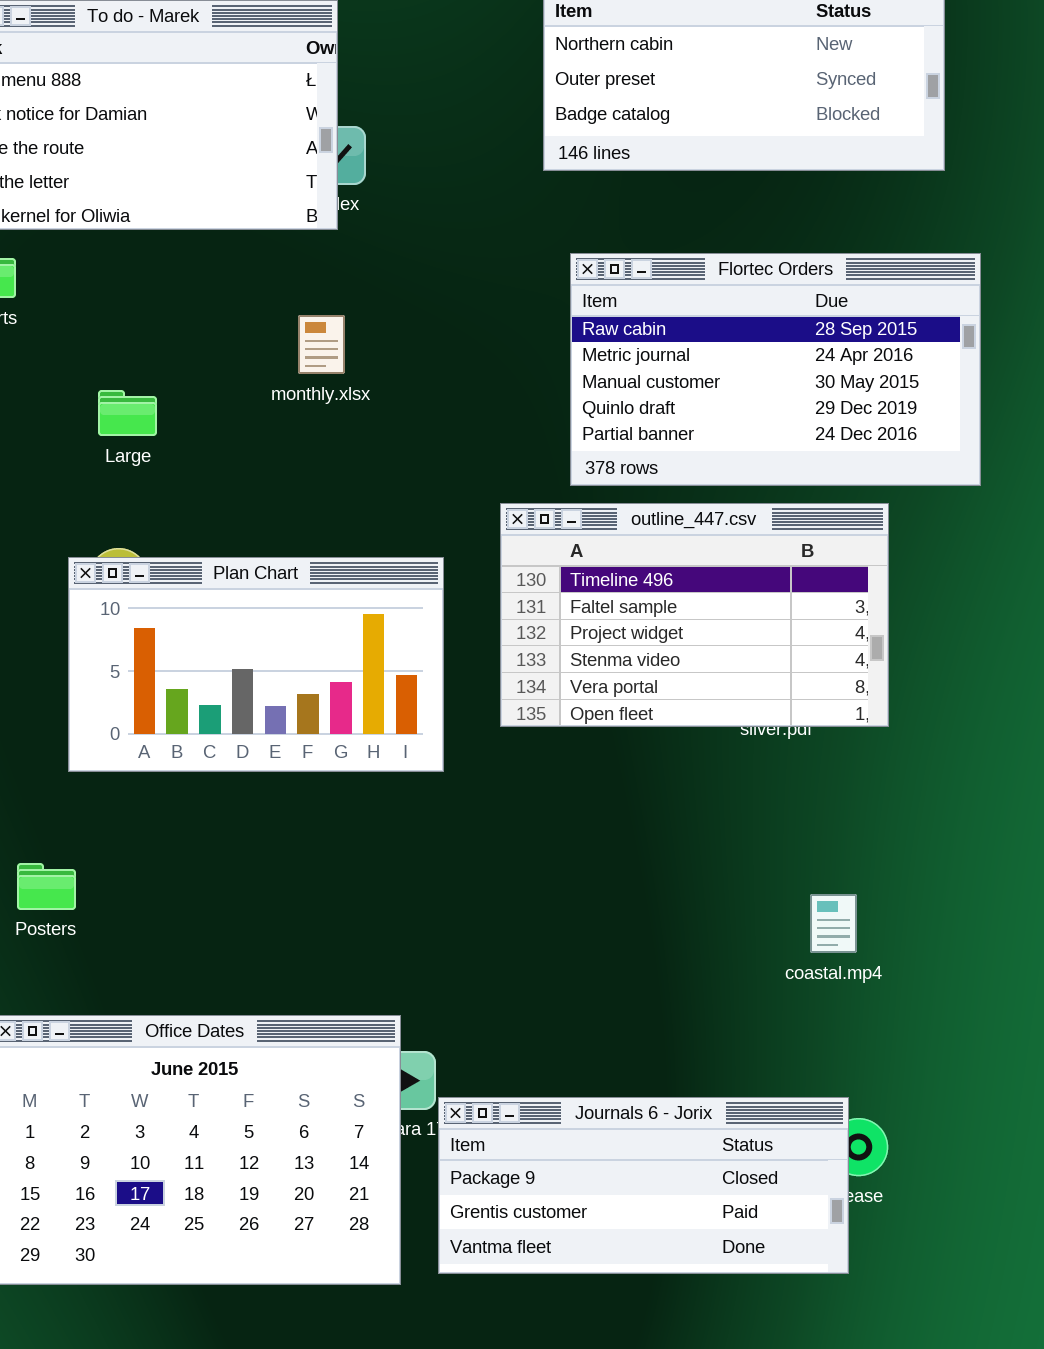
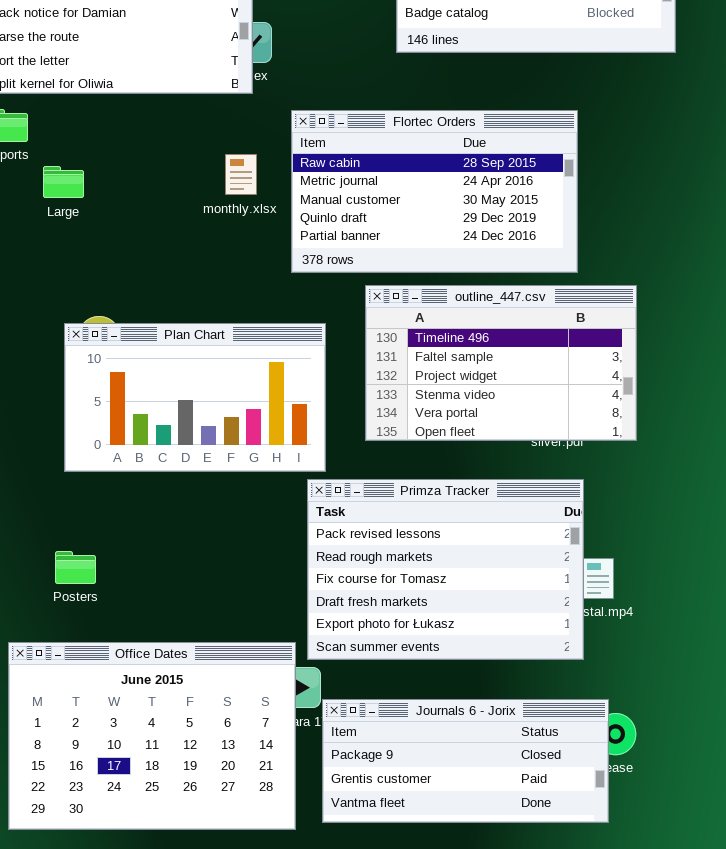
Flortec Orders: [570,253,981,486] -> [291,110,578,273], moved
Large: [98,390,157,436] -> [43,166,84,198], moved
Primza Tracker: none -> [307,479,584,660], opened
Posters: [17,863,76,910] -> [55,551,96,584], moved

